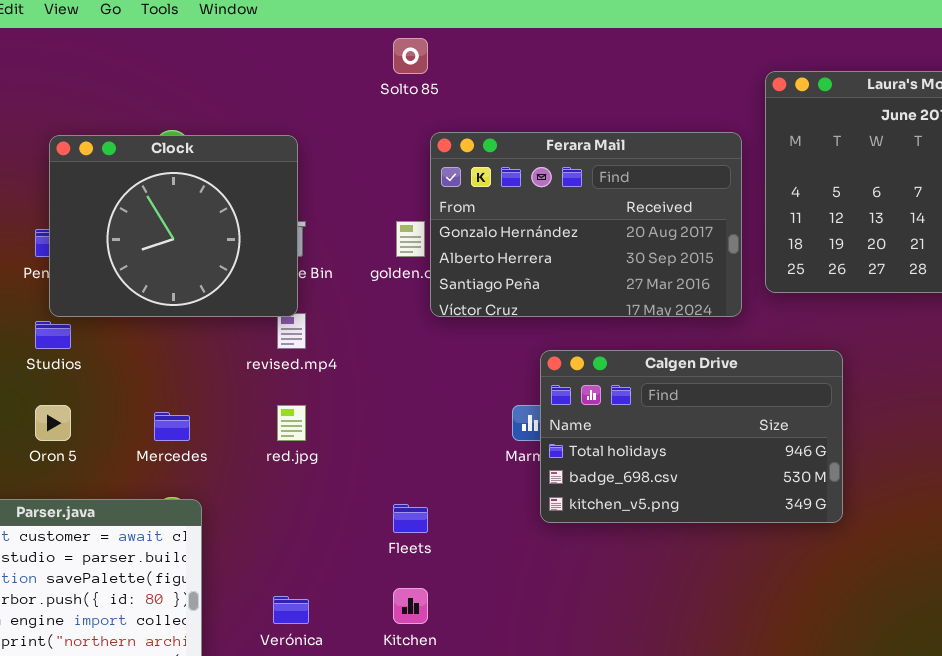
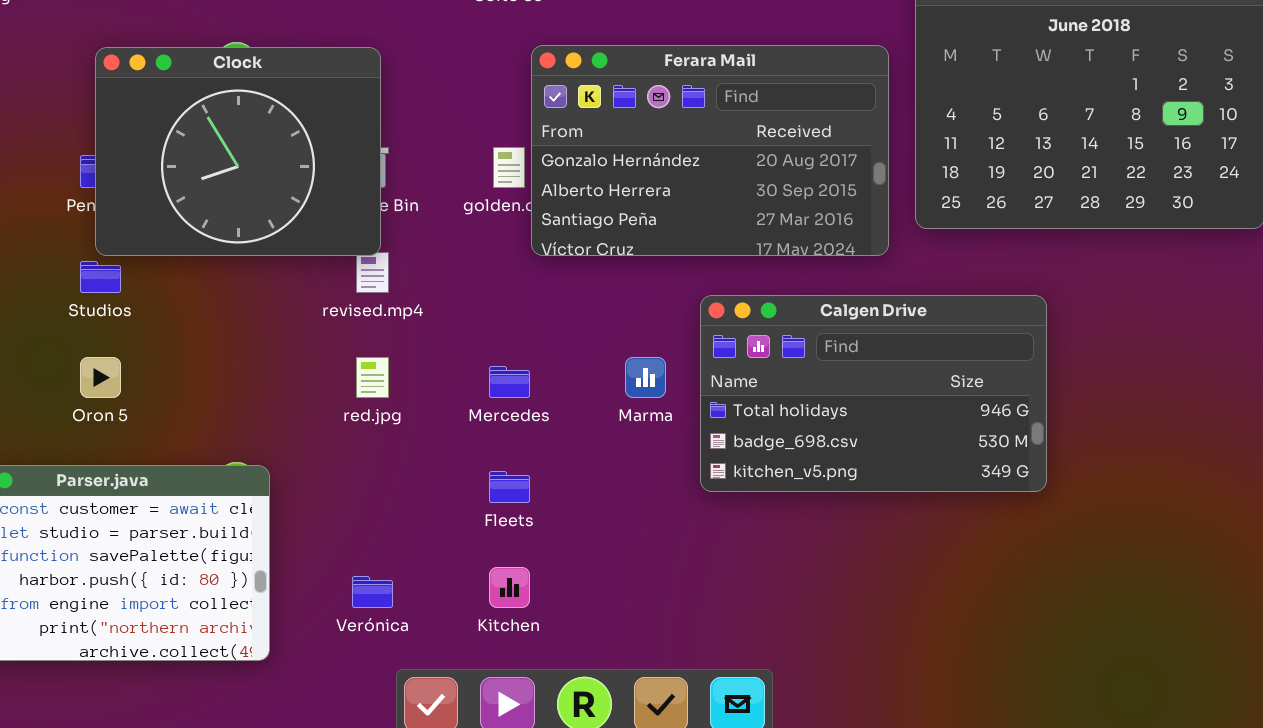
Calgen Drive: [540,350,843,523] -> [700,295,1047,492], moved
Mercedes: [154,412,190,441] -> [489,366,530,398], moved

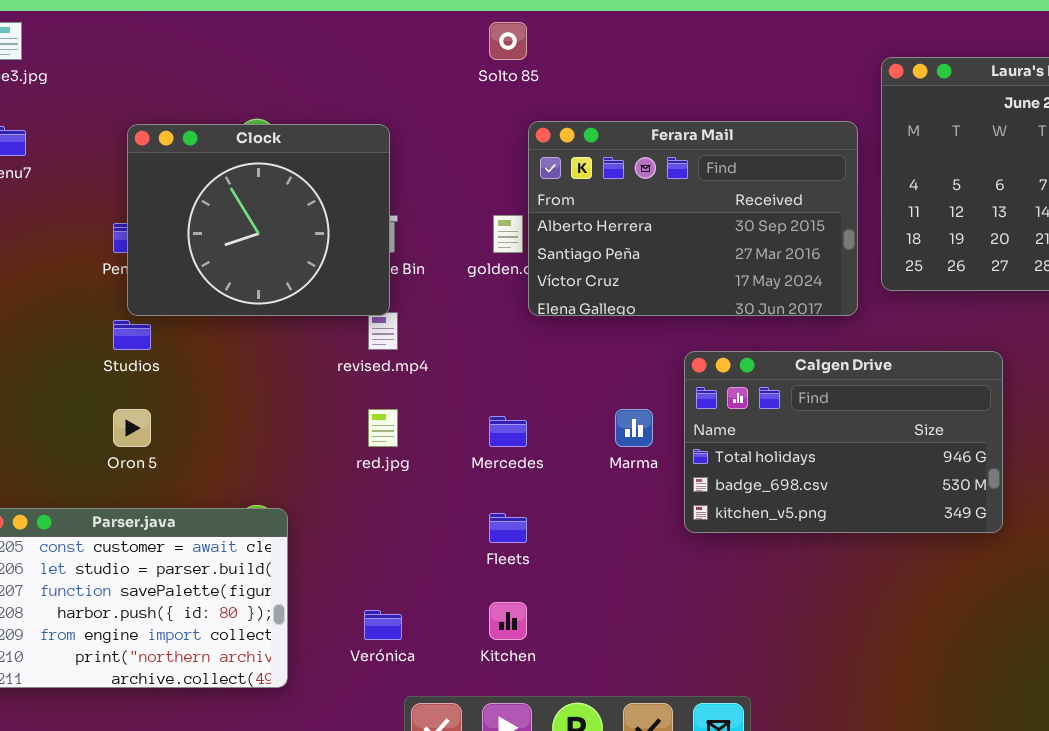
Ferara Mail: [531,45,889,256] -> [528,121,858,316], scrolled down 1 row

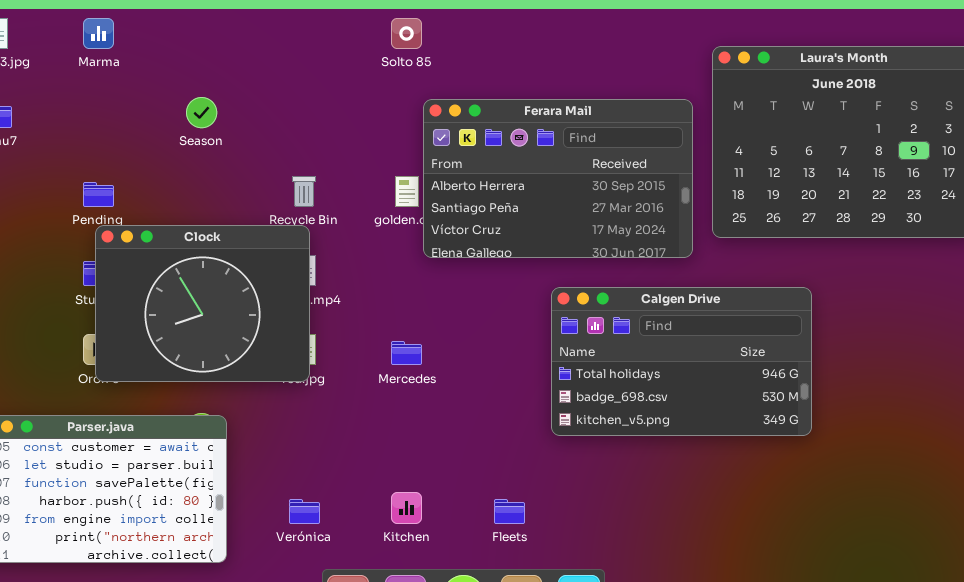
Clock: [127,124,390,316] -> [95,225,310,382], moved
Marma: [615,409,653,447] -> [83,18,114,49], moved
Fleets: [489,513,527,543] -> [494,499,525,524], moved

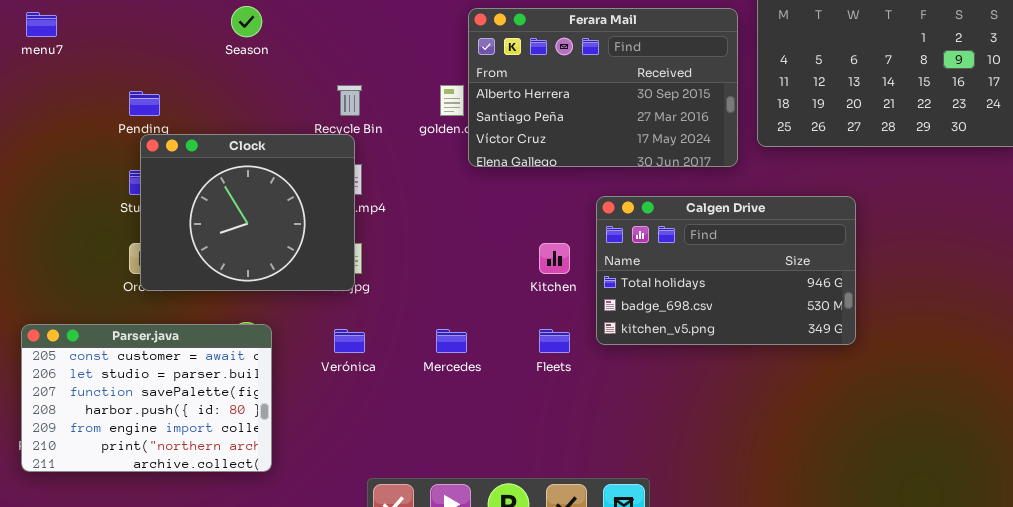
Mercedes: [391,341,422,365] -> [436,329,467,353], moved
Kitchen: [391,492,422,524] -> [539,243,570,274], moved
Verónica: [289,499,320,524] -> [334,329,365,353], moved
Fleets: [494,499,525,524] -> [539,329,570,353], moved

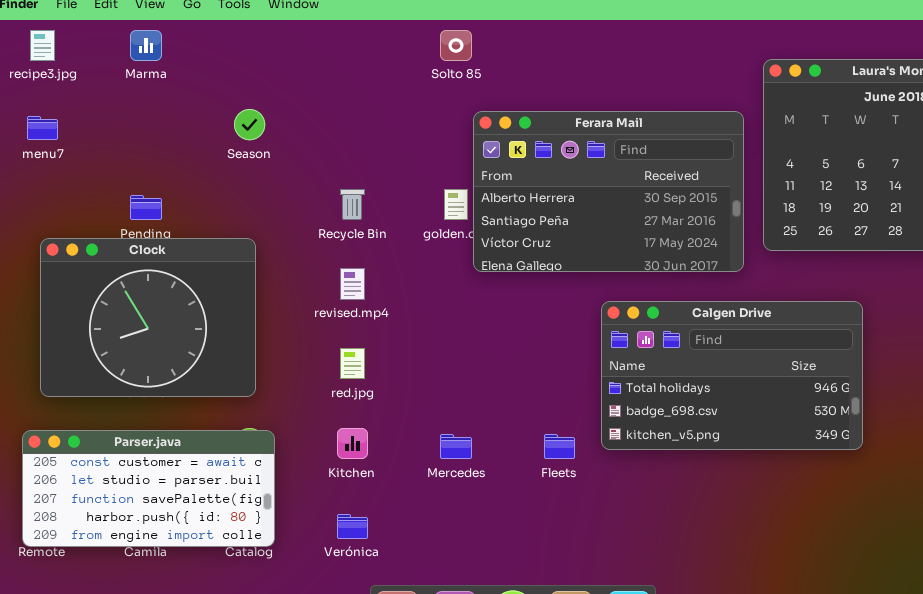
Clock: [140,134,355,291] -> [40,238,256,397], moved
Kitchen: [539,243,570,274] -> [337,428,368,459], moved
Parser.java: [21,324,272,472] -> [22,430,275,547], resized
Verónica: [334,329,365,353] -> [337,514,368,539], moved

